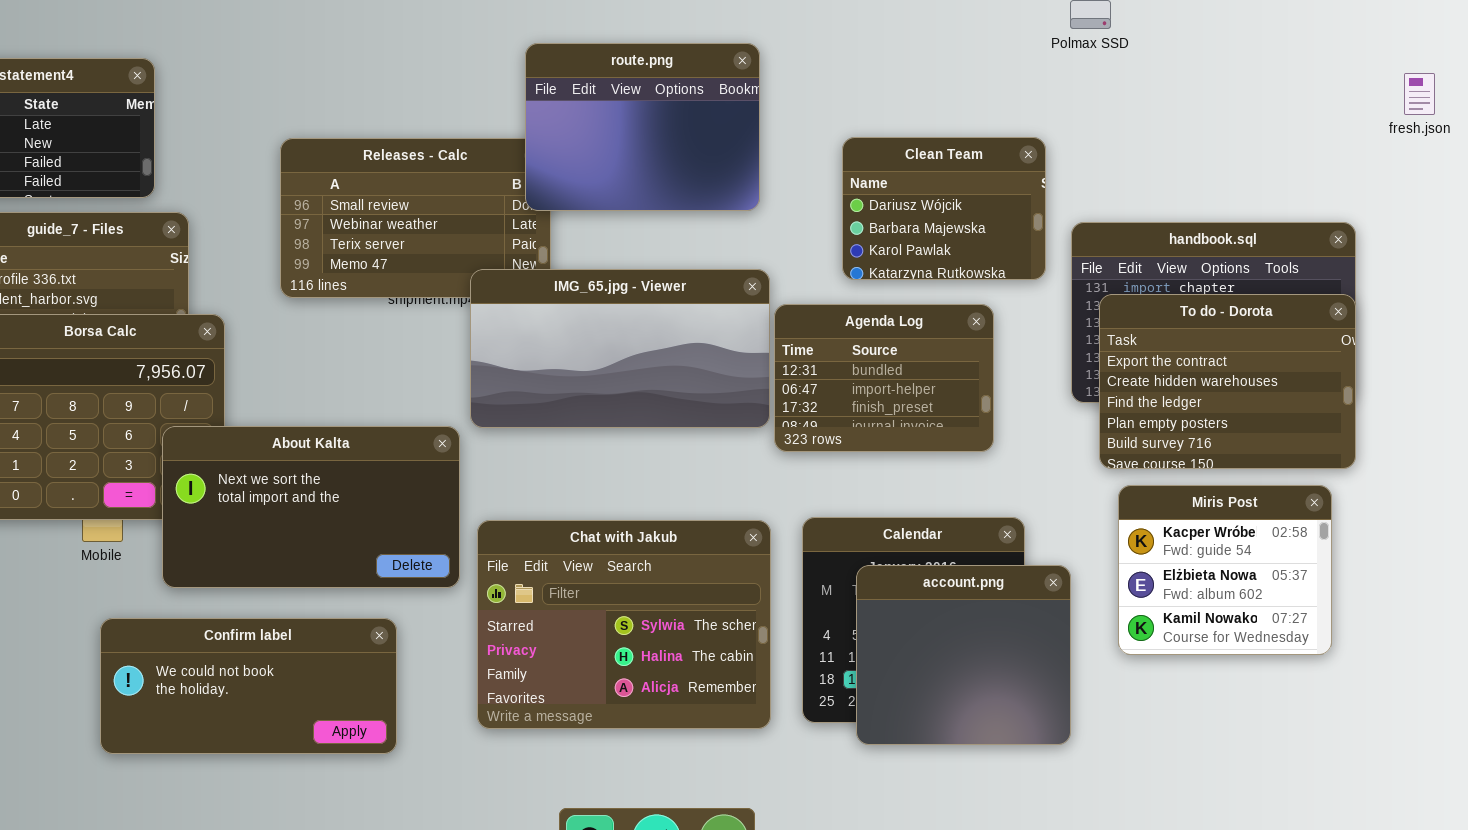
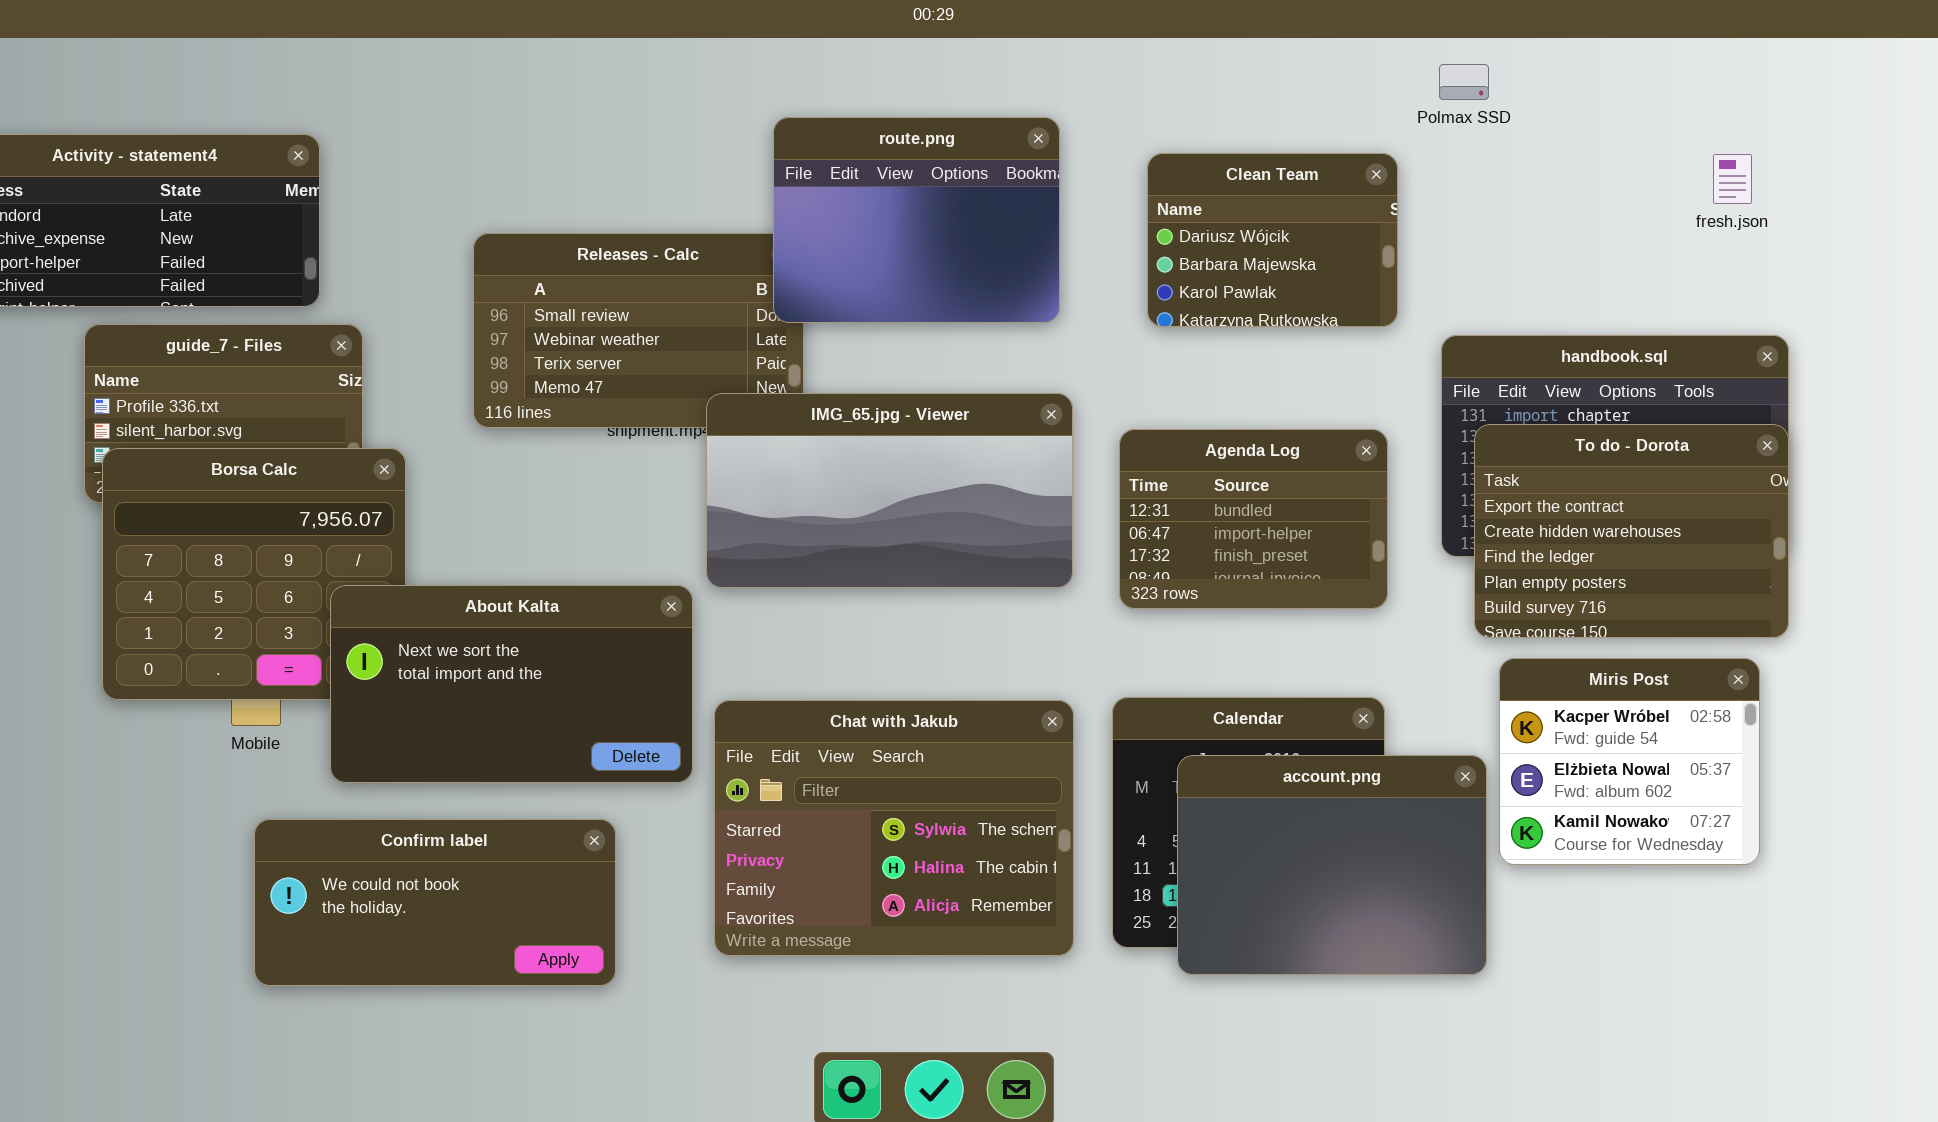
fresh.json: [1404,73,1435,115] -> [1713,154,1752,204], moved
Clean Team: [842,137,1046,280] -> [1147,153,1398,327], moved
Agenda Log: [774,304,994,452] -> [1119,429,1388,609], moved
account.png: [856,565,1071,745] -> [1177,755,1487,975], resized

